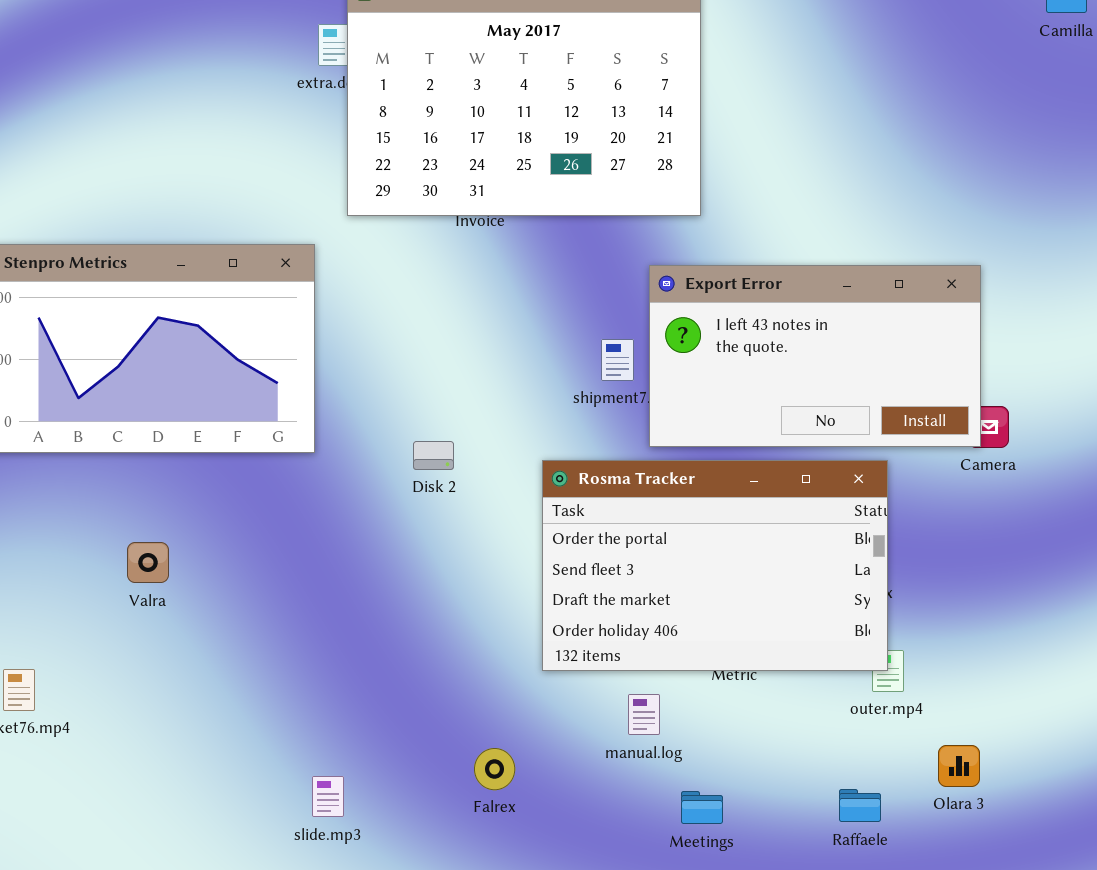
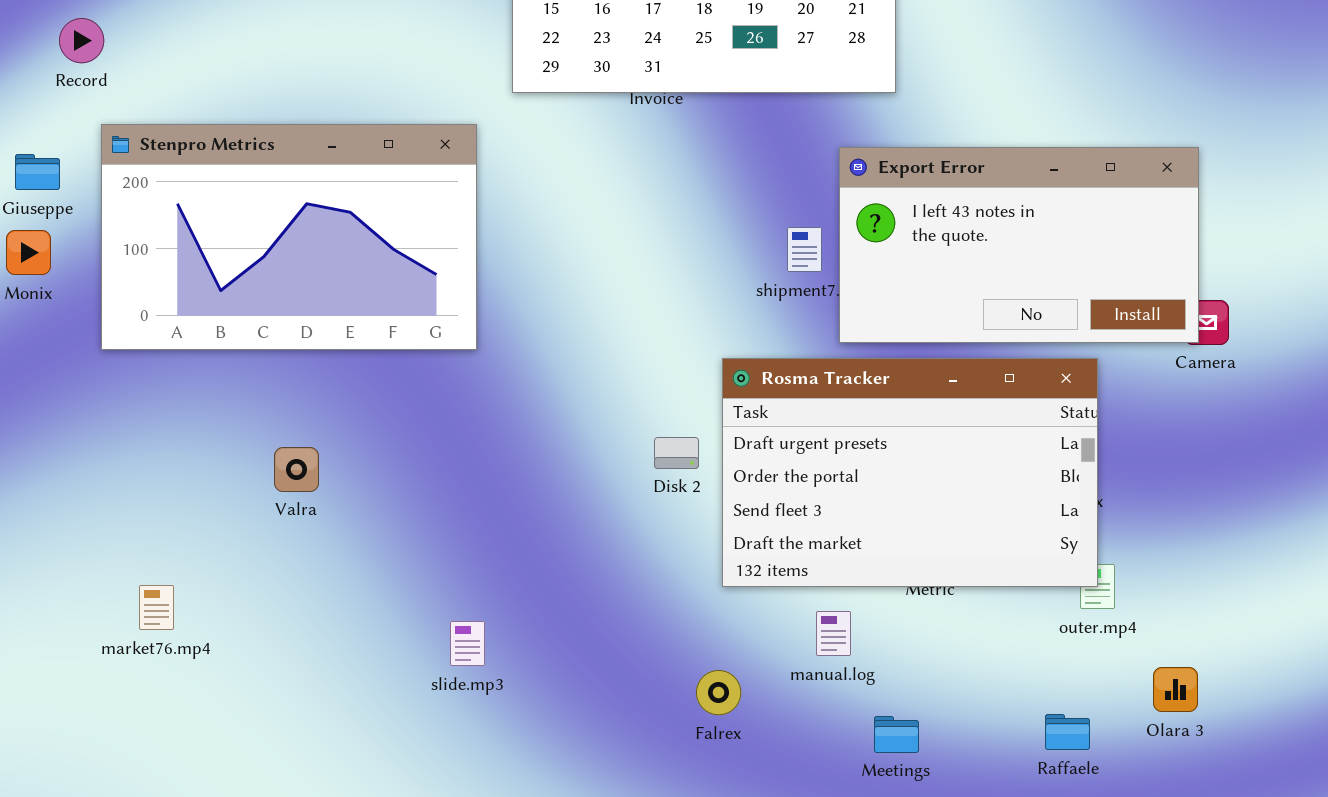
Disk 2: [413,441,454,470] -> [654,437,699,469], moved
Rosma Tracker: [542,460,888,671] -> [722,358,1098,587], scrolled up 1 row
Falrex: [474,748,515,790] -> [696,670,741,715], moved
slide.mp3: [312,776,344,817] -> [450,621,485,666], moved

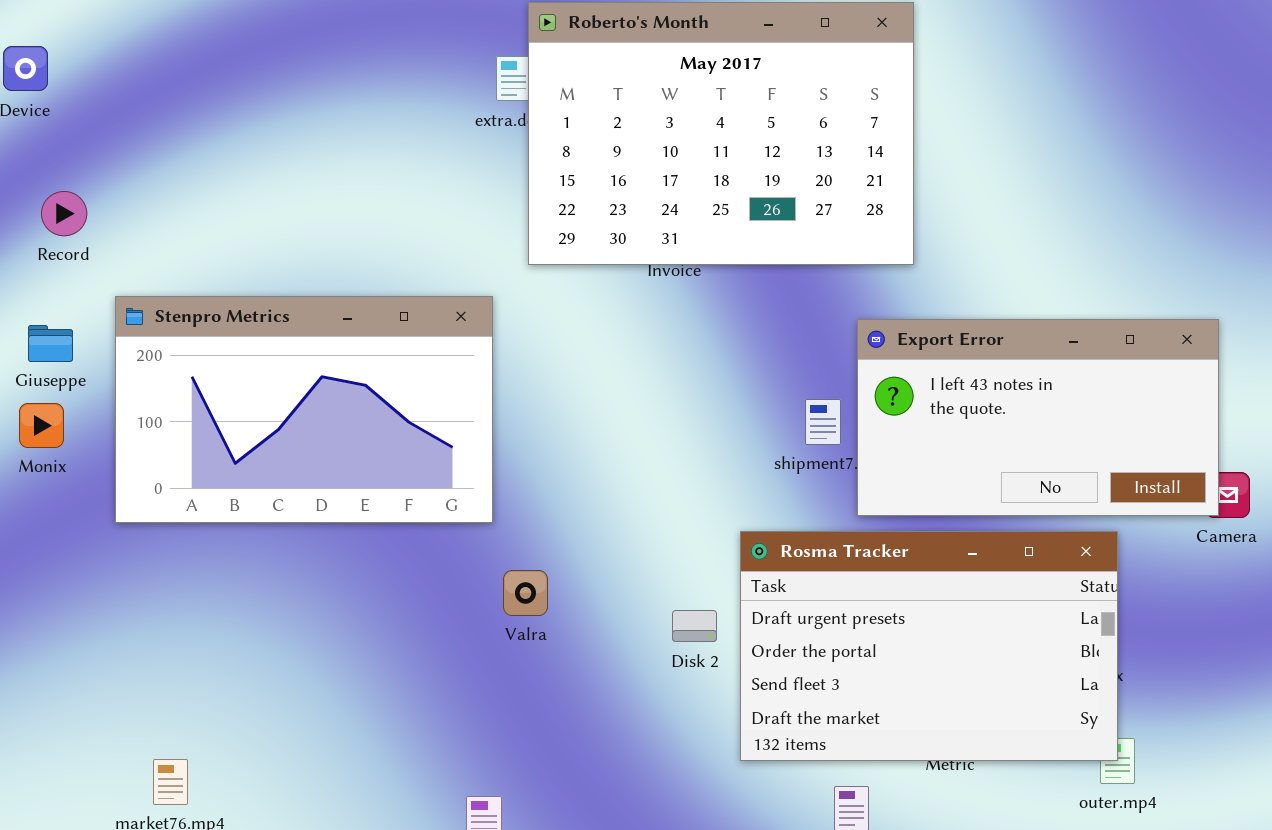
Record: [59,18,104,63] -> [41,191,87,236], moved
Valra: [274,447,319,492] -> [503,570,548,616], moved

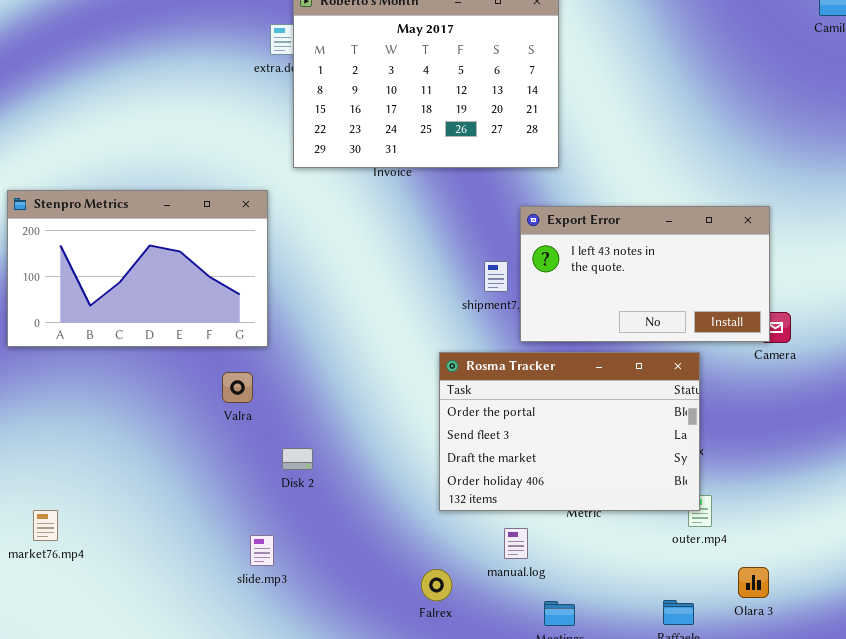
Rosma Tracker: [740,531,1118,761] -> [439,352,700,511], scrolled down 1 row
Valra: [503,570,548,616] -> [222,372,253,403], moved
Disk 2: [672,610,717,642] -> [282,448,313,470], moved

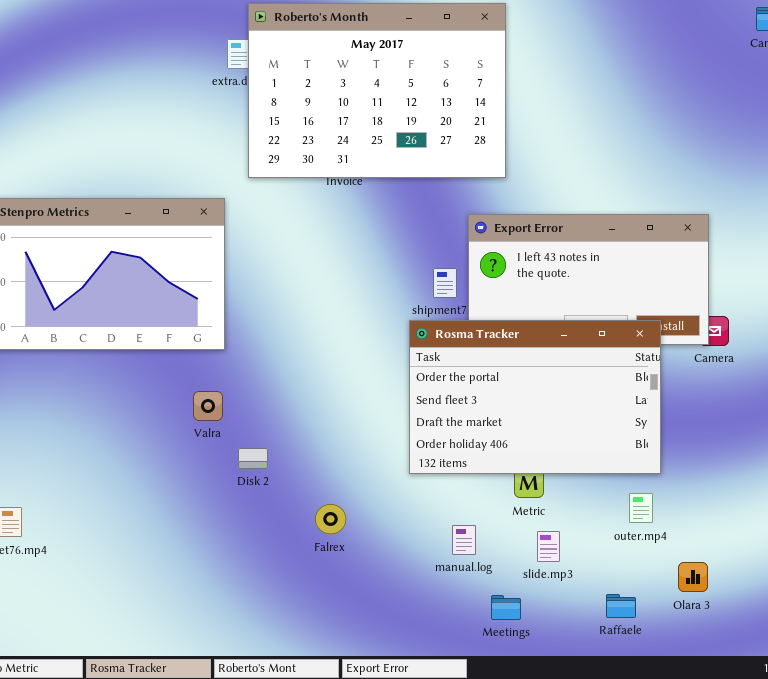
Rosma Tracker: [439,352,700,511] -> [409,320,661,474], moved
Valra: [222,372,253,403] -> [193,391,223,421], moved
slide.mp3: [250,535,274,566] -> [537,531,560,562], moved
Falrex: [421,569,452,601] -> [315,504,346,534], moved

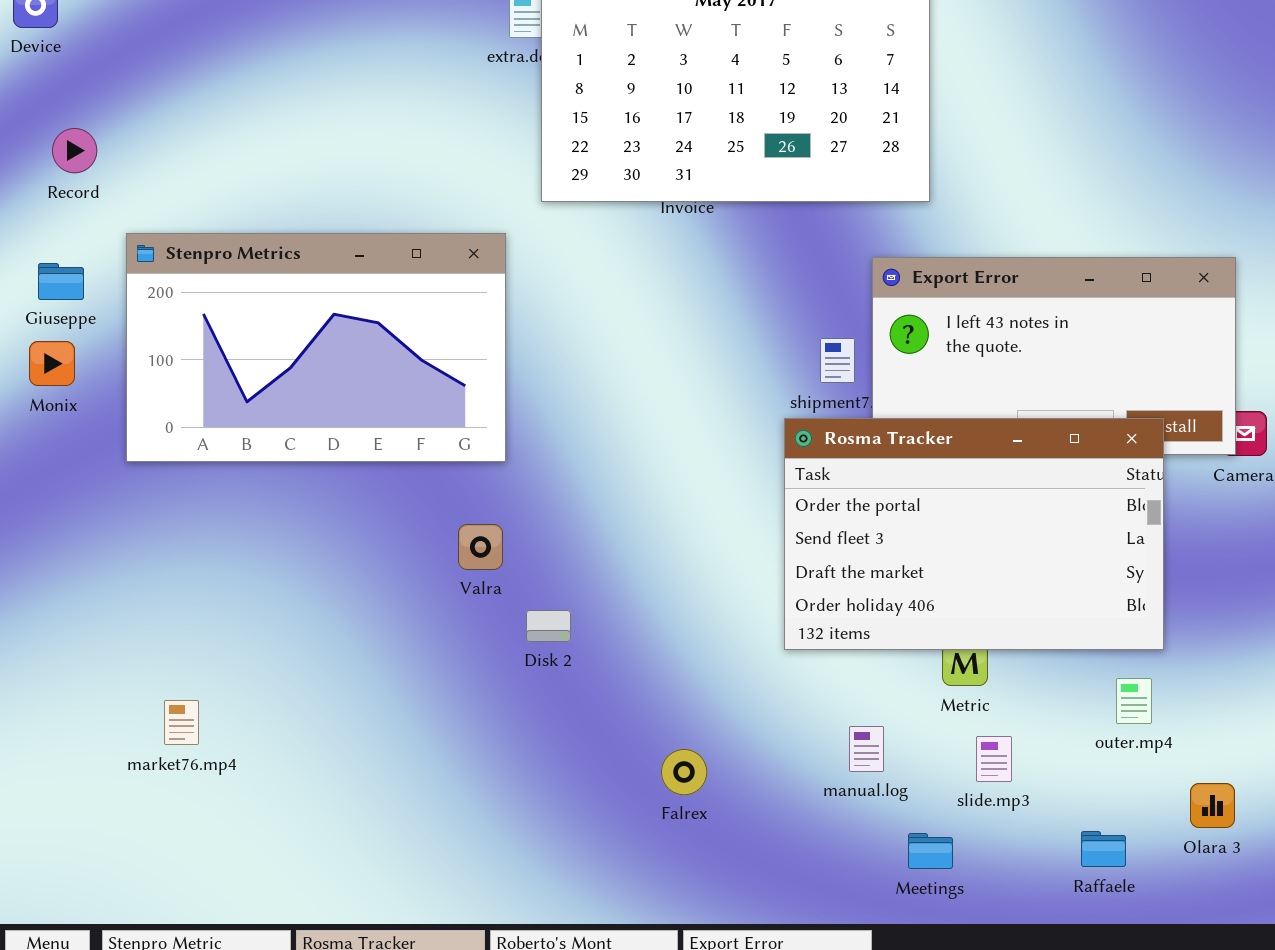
Falrex: [315,504,346,534] -> [661,749,707,795], moved

